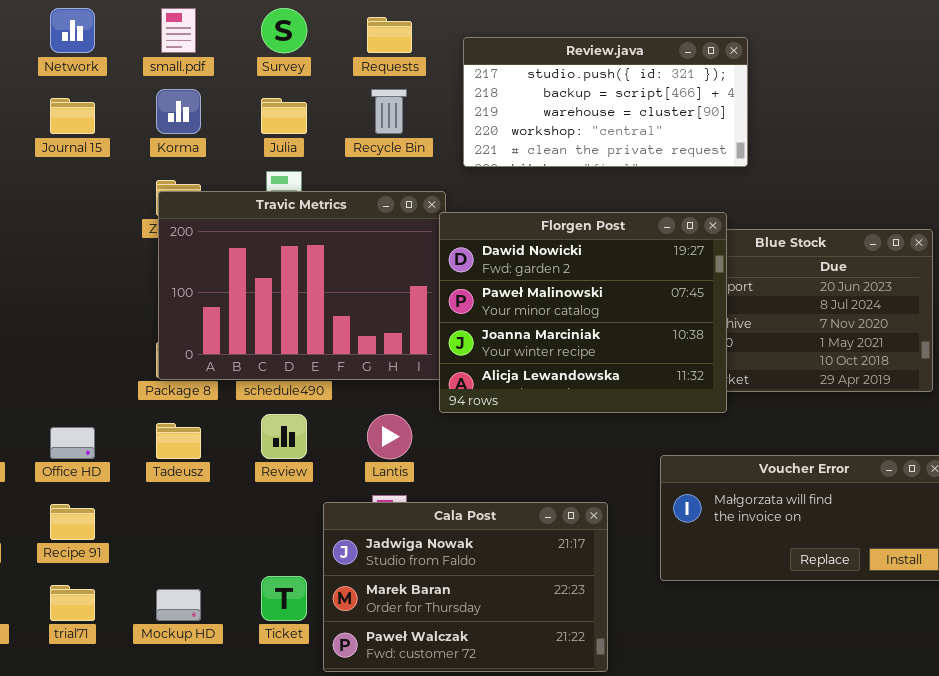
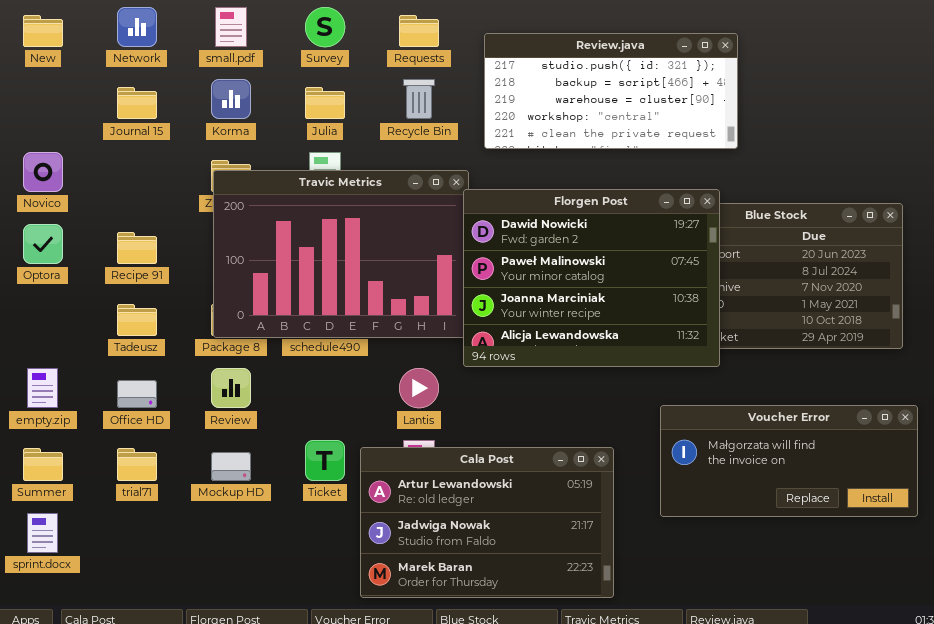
Review: [261,414,307,459] -> [211,368,251,408], moved
Tadeusz: [156,423,201,459] -> [117,304,157,336], moved
Cala Post: [323,502,608,672] -> [360,447,614,598], scrolled up 1 row
Recipe 91: [50,504,95,540] -> [117,232,157,264], moved
Ticket: [261,576,307,621] -> [305,440,345,481], moved
trial71: [50,585,95,621] -> [117,448,157,481], moved
Mockup HD: [156,589,201,621] -> [211,452,251,481], moved

